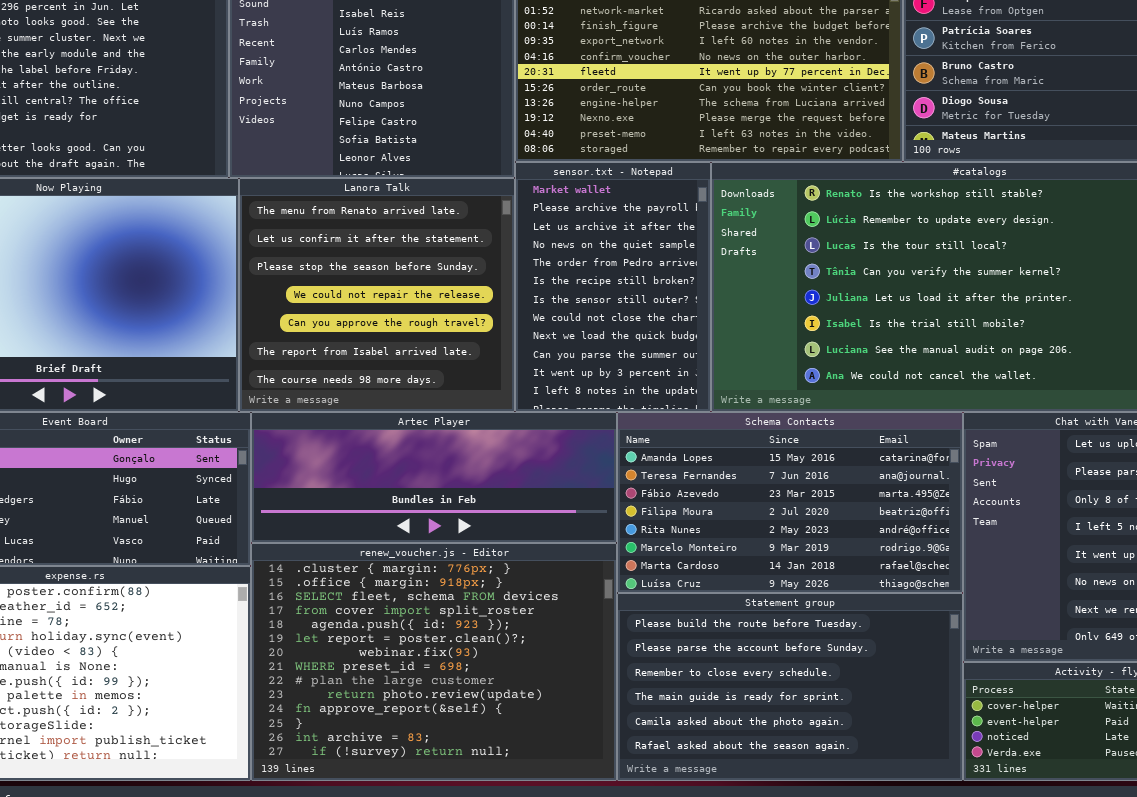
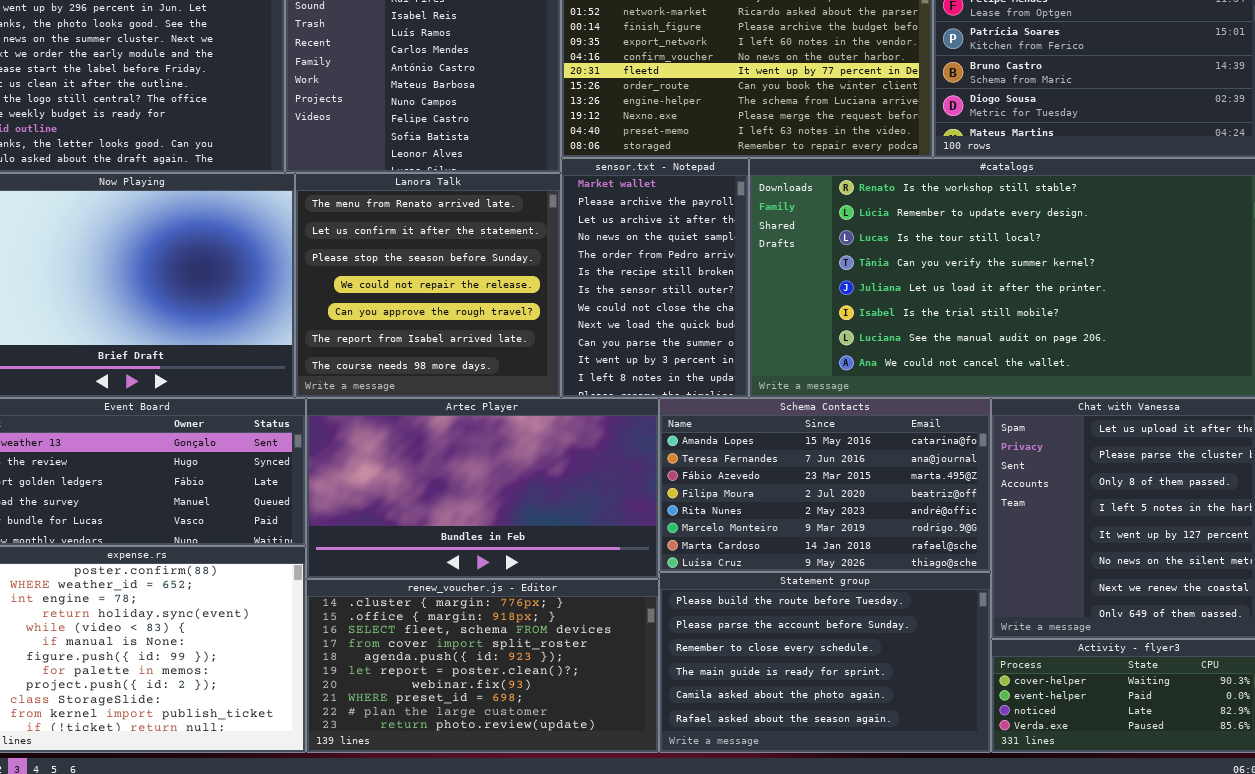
Artec Player: [251,412,617,543] -> [306,398,659,579], resized
renew_voucher.js - Editor: [251,543,617,781] -> [306,579,659,753], resized

